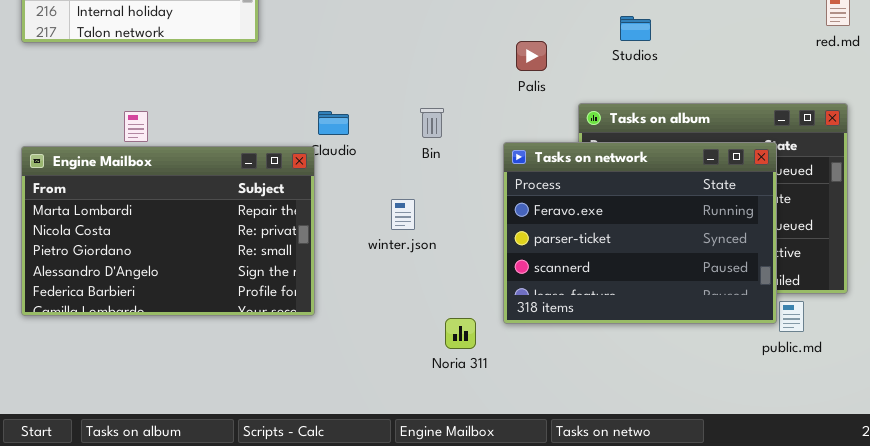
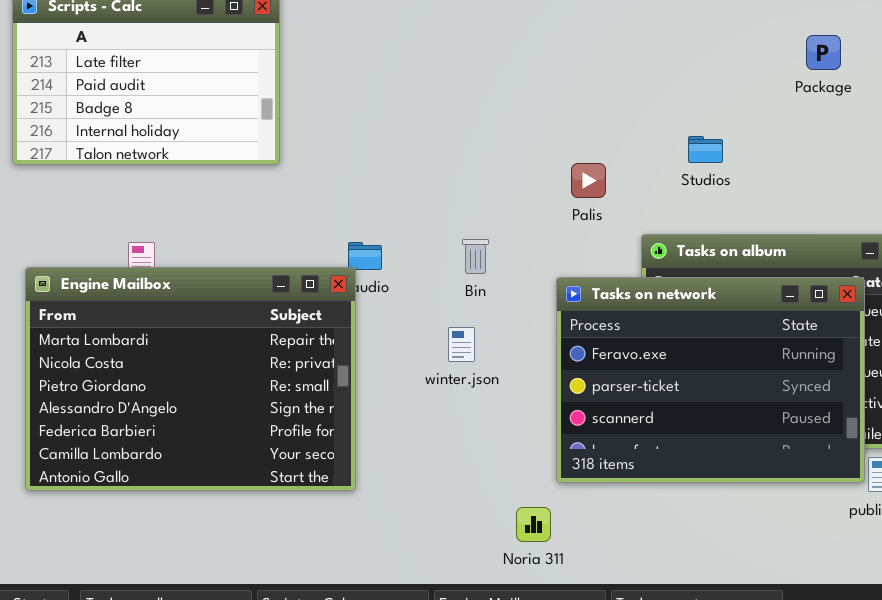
Engine Mailbox: [21,146,315,316] -> [25,267,356,491], moved, resized
winter.json: [391,199,415,230] -> [448,327,475,362], moved
Noria 311: [445,318,476,349] -> [516,507,551,542], moved

